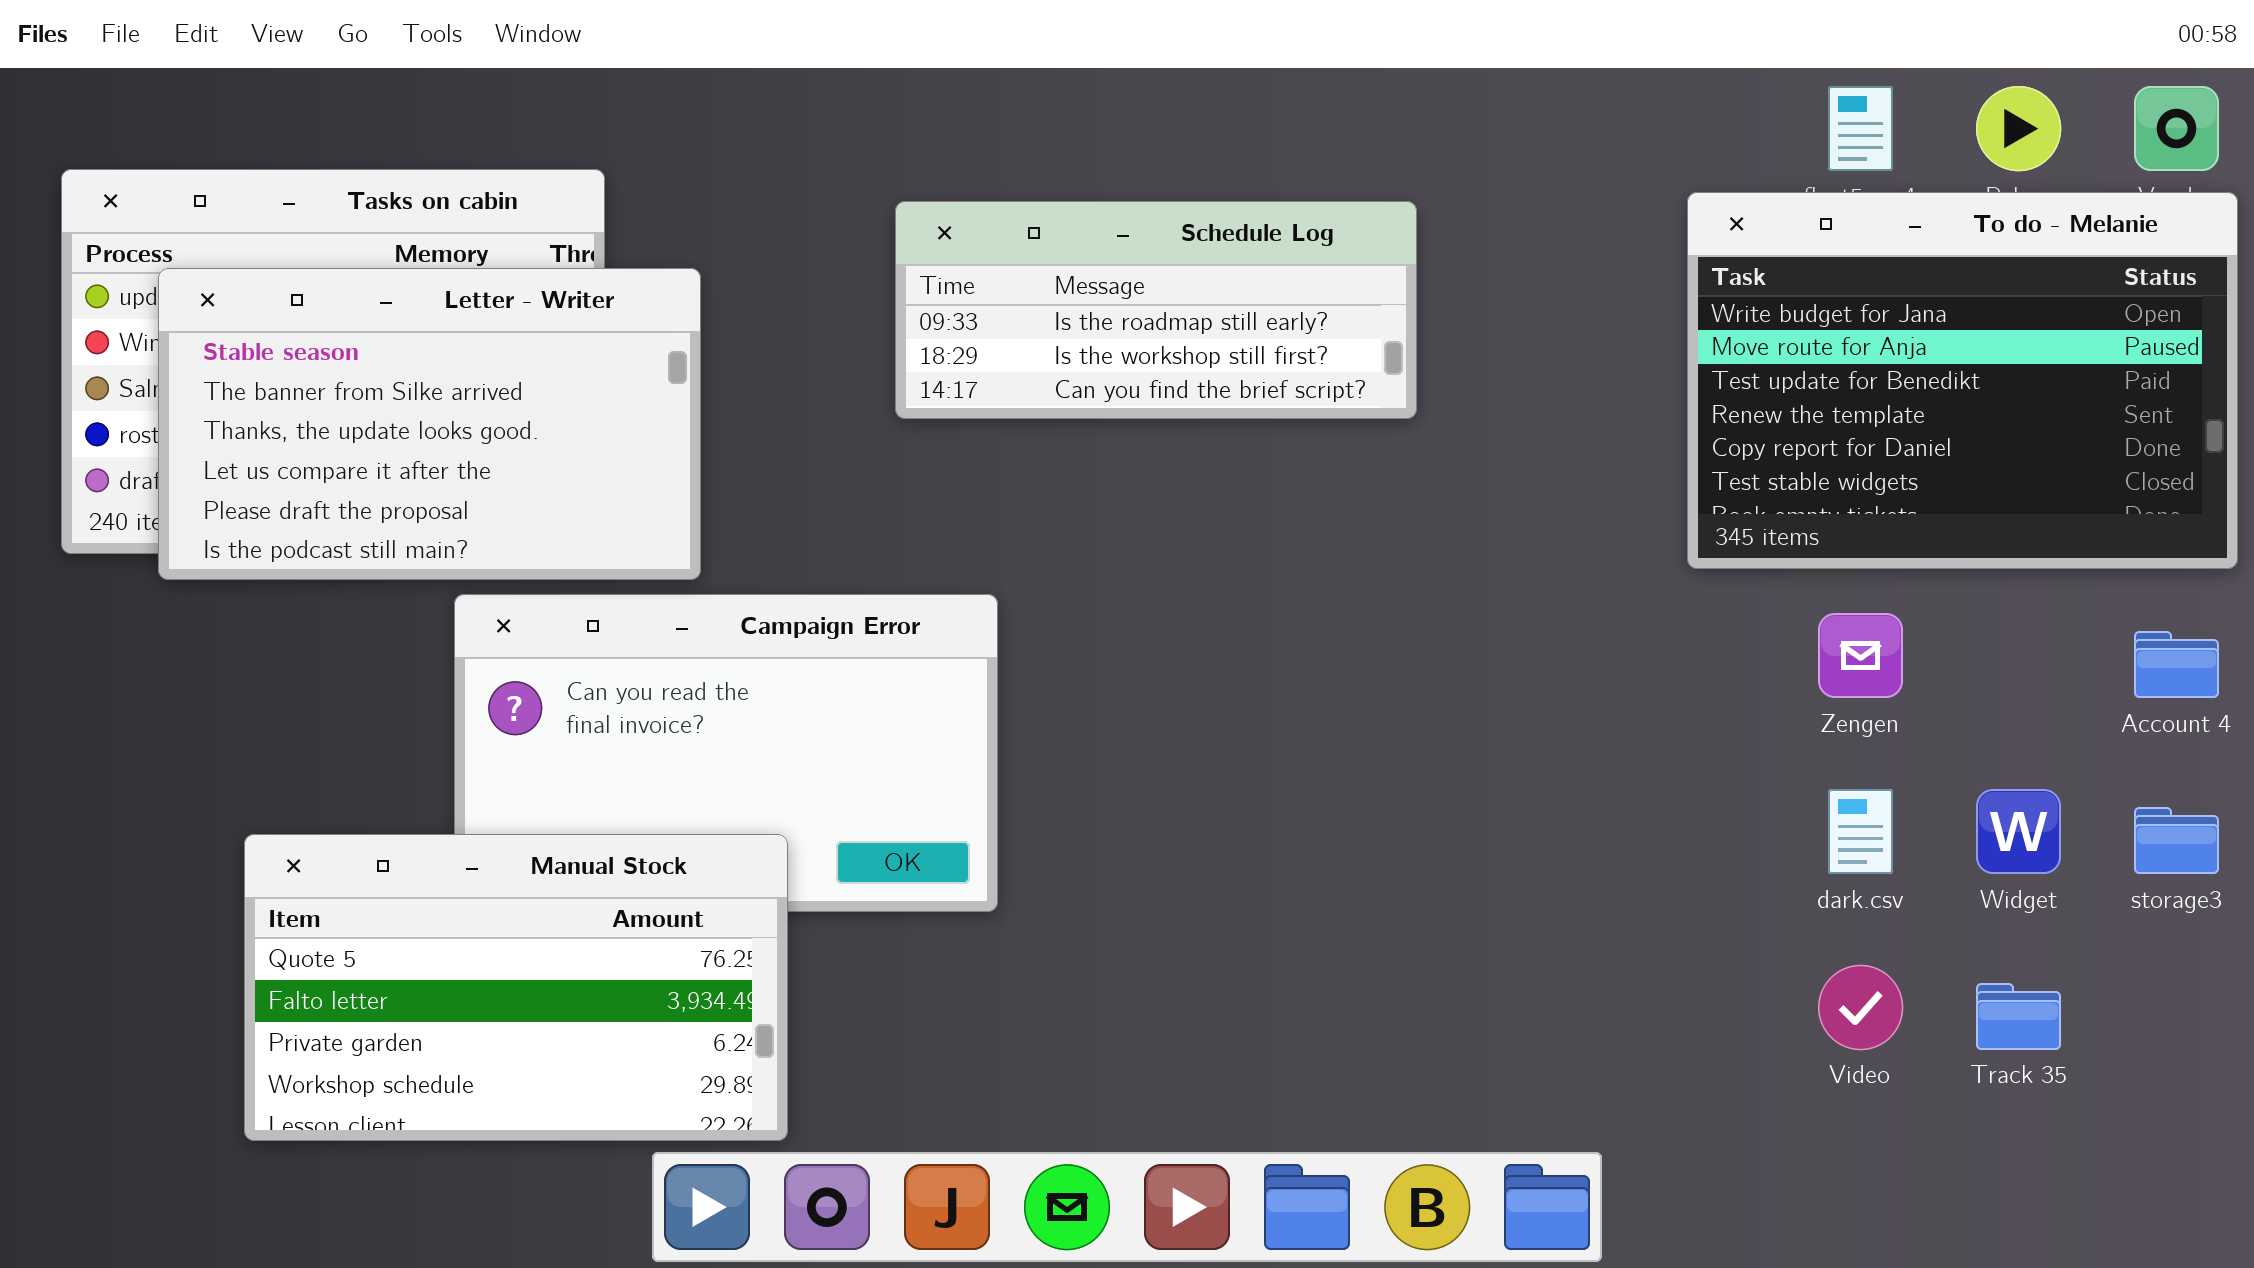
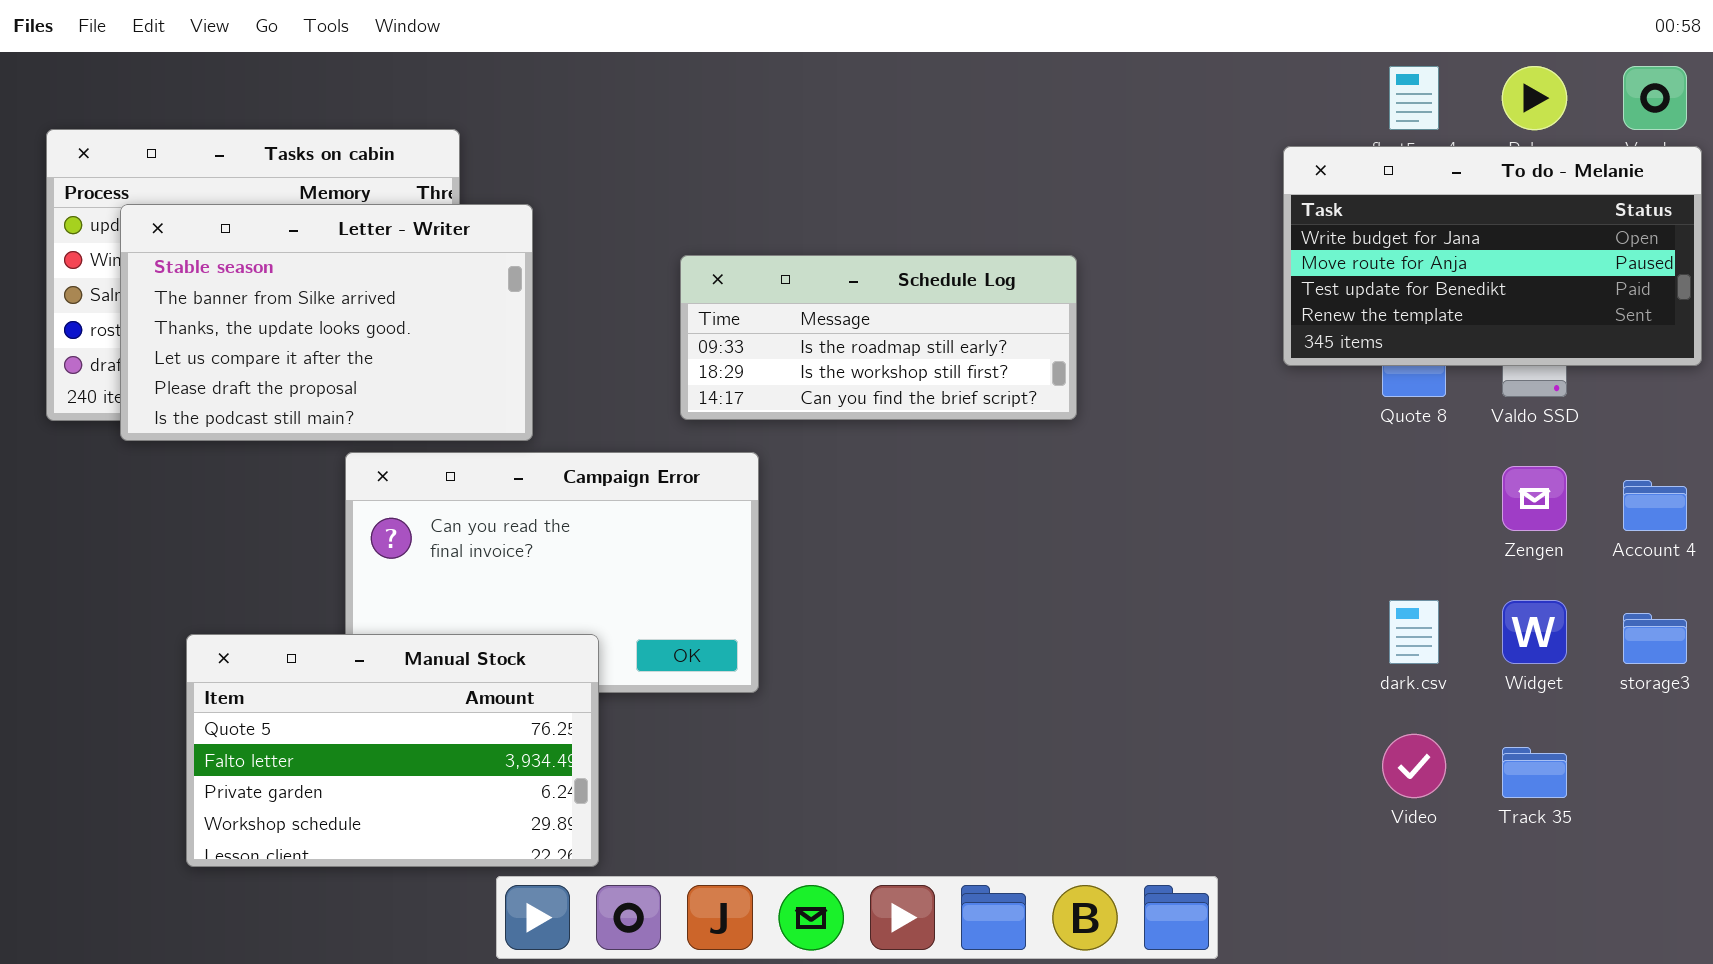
To do - Melanie: [1687,192,2238,569] -> [1283,146,1702,366], resized
Schedule Log: [895,201,1417,419] -> [680,255,1077,420], moved
Zengen: [1818,613,1903,698] -> [1502,466,1567,531], moved

